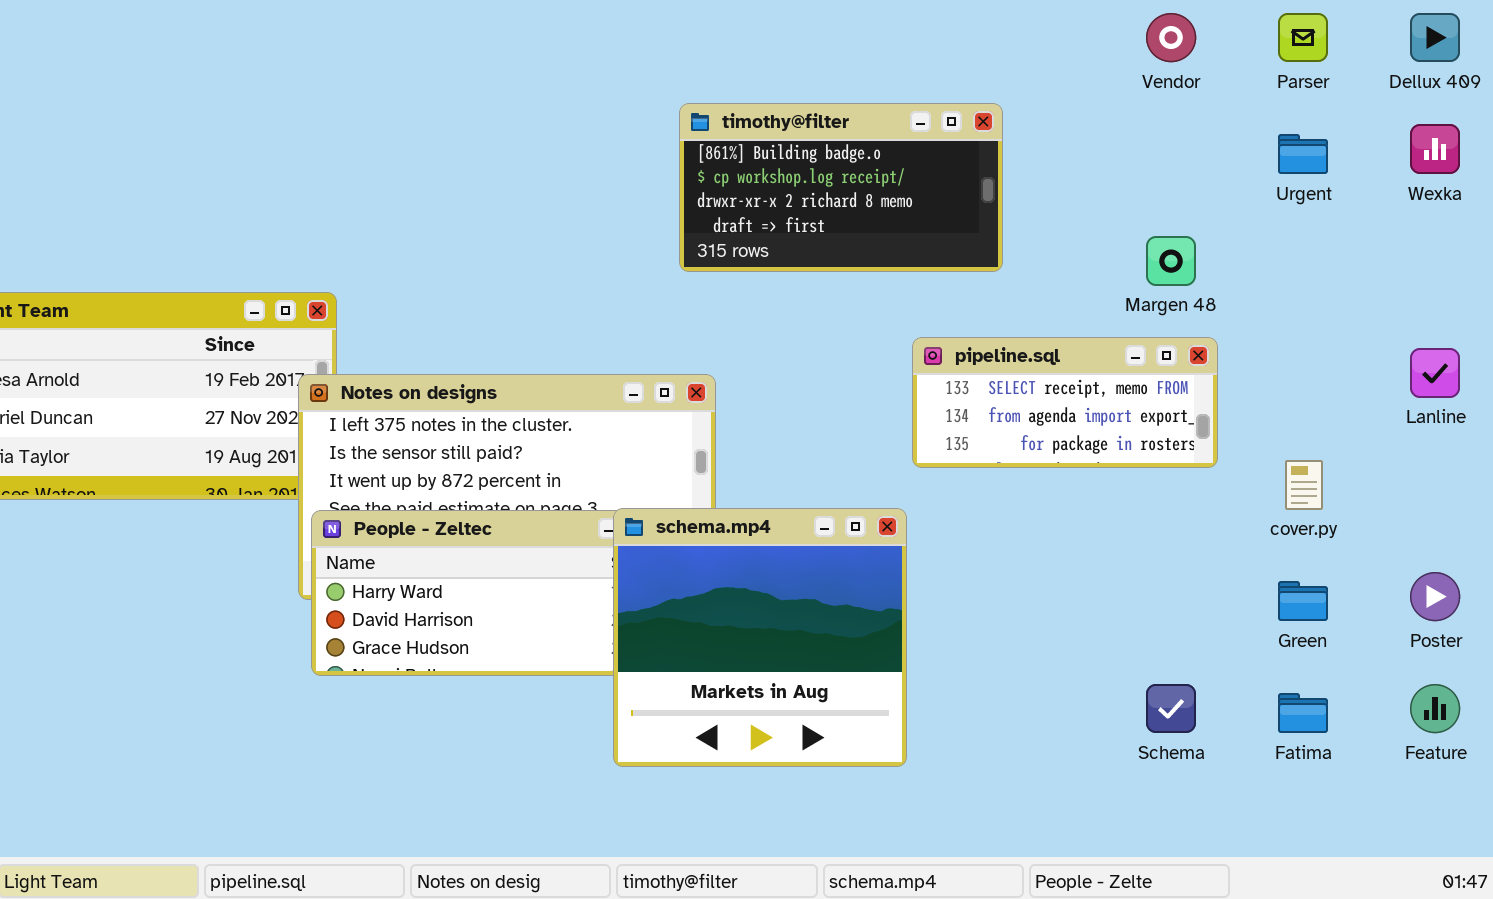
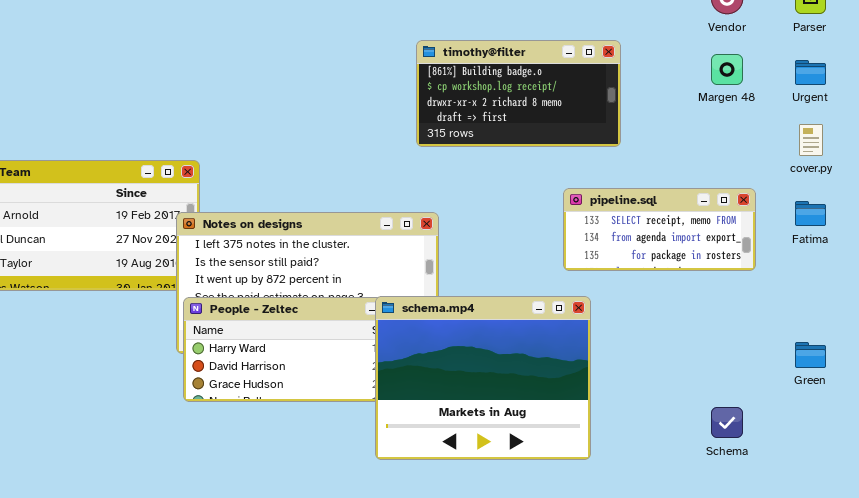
Margen 48: [1146,236,1196,286] -> [711,54,743,85], moved
cover.py: [1285,460,1323,510] -> [799,124,823,156], moved
schema.mp4: [613,508,907,767] -> [375,296,591,460], resized
Fatima: [1278,693,1328,733] -> [795,201,826,226], moved

